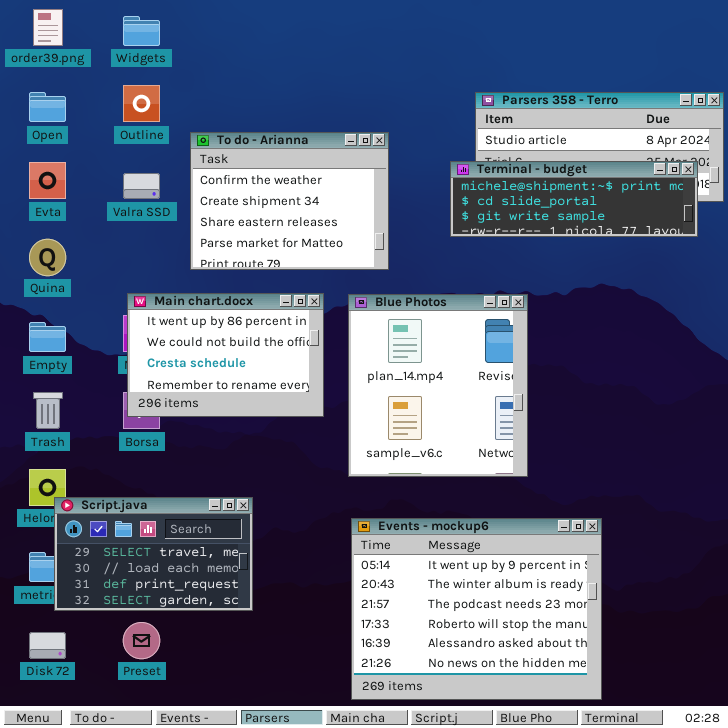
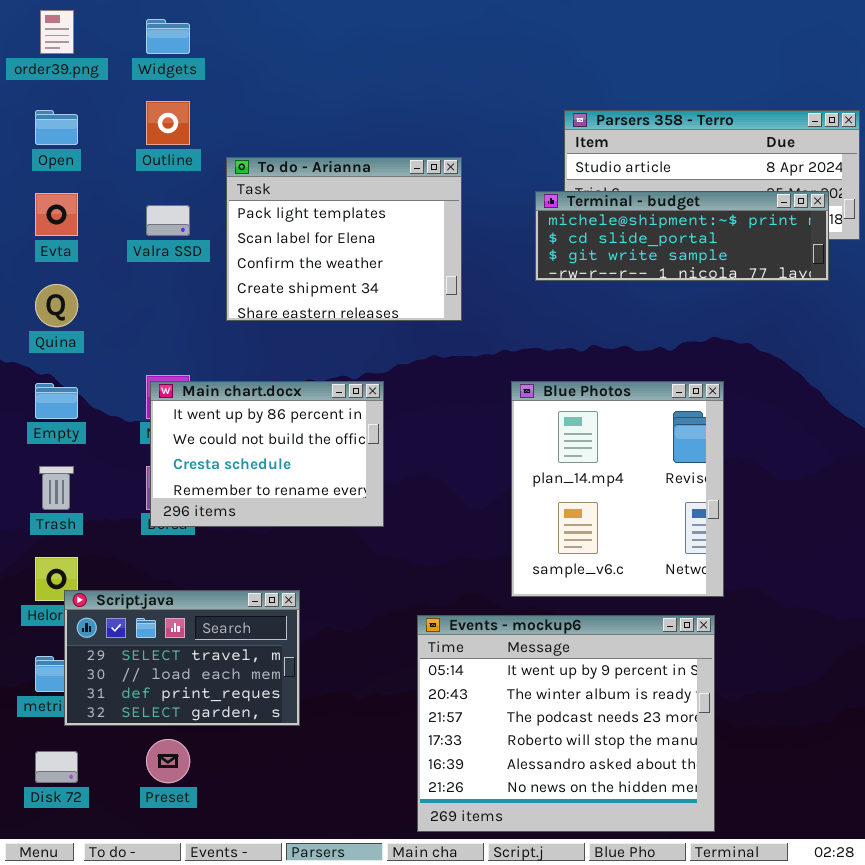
To do - Arianna: [190,132,389,270] -> [226,157,462,321], scrolled up 2 rows
Main chart.docx: [127,293,324,417] -> [150,381,384,527], moved
Blue Photos: [348,294,528,477] -> [511,381,724,597], moved

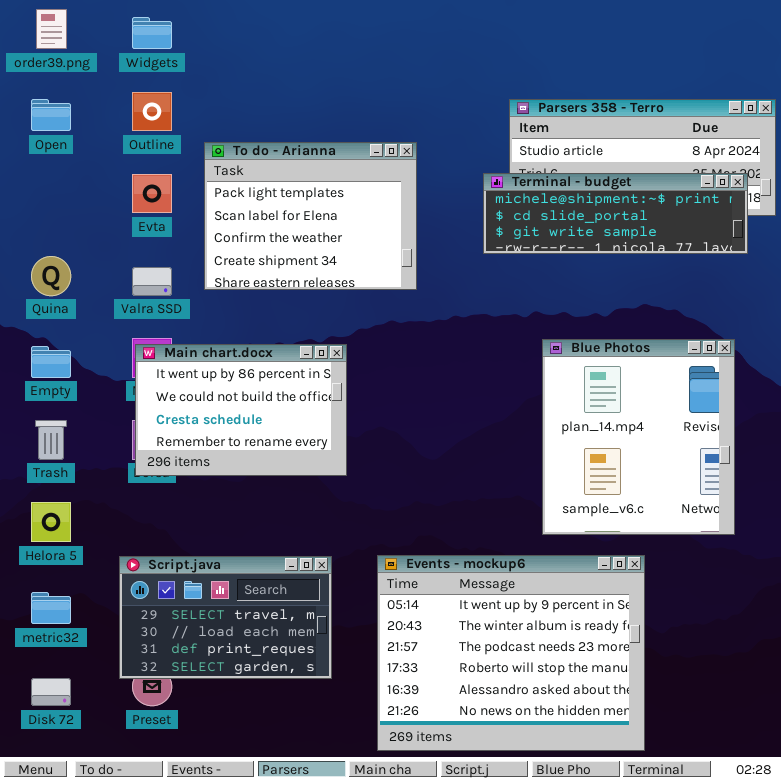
Evta: [35,193,78,236] -> [132,174,172,213], moved
Valra SSD: [146,205,190,236] -> [132,267,172,296], moved
Blue Photos: [511,381,724,597] -> [542,339,735,535], moved
Script.java: [64,590,300,726] -> [119,556,332,679], moved

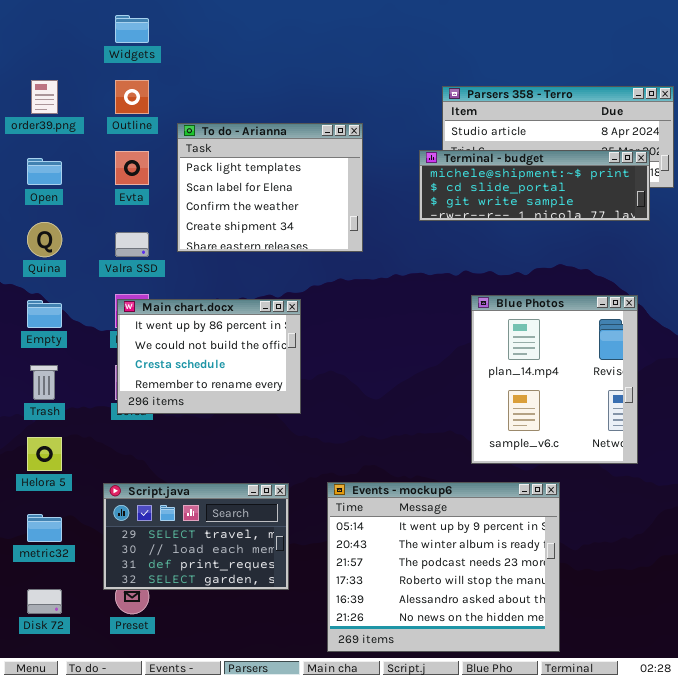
order39.png: [36,9,67,49] -> [31,80,58,114], moved
Open: [31,99,71,131] -> [27,158,62,185], moved

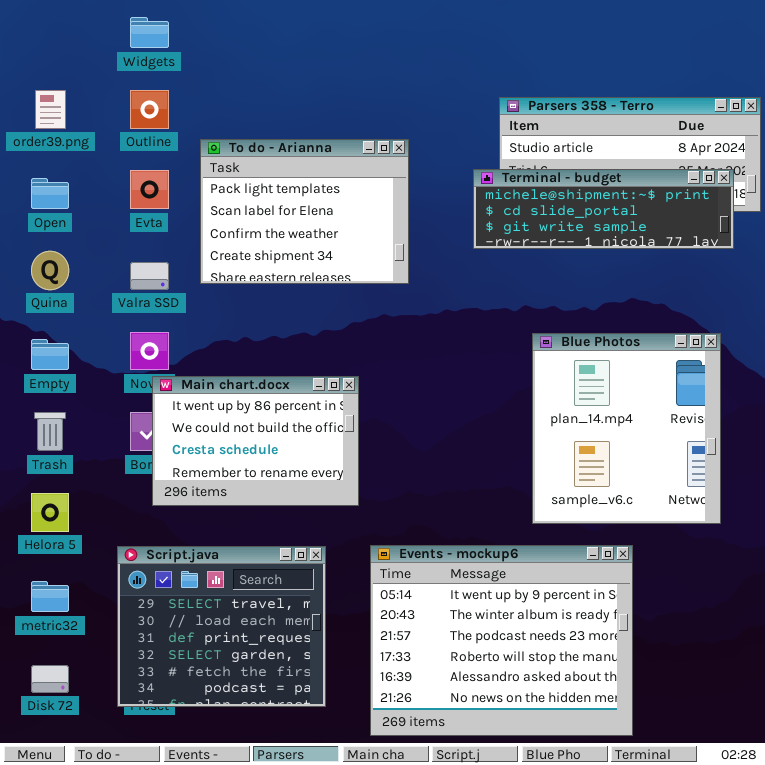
Main chart.docx: [117,299,301,414] -> [152,376,359,506], moved
Script.java: [103,483,289,590] -> [117,546,326,707], resized

